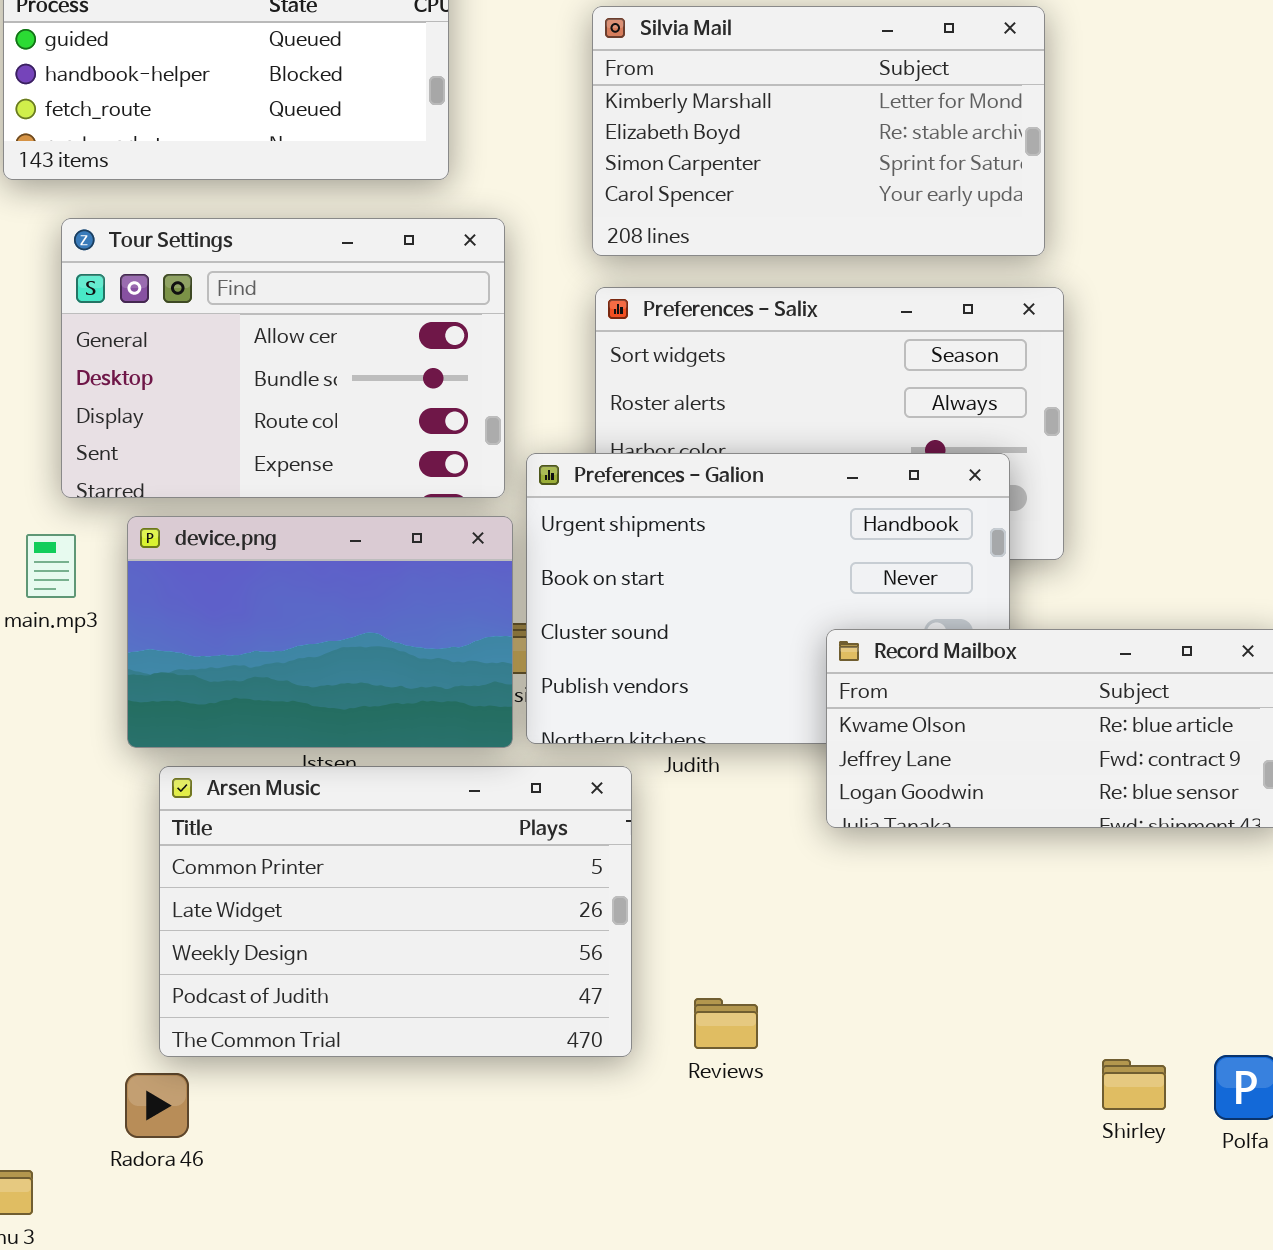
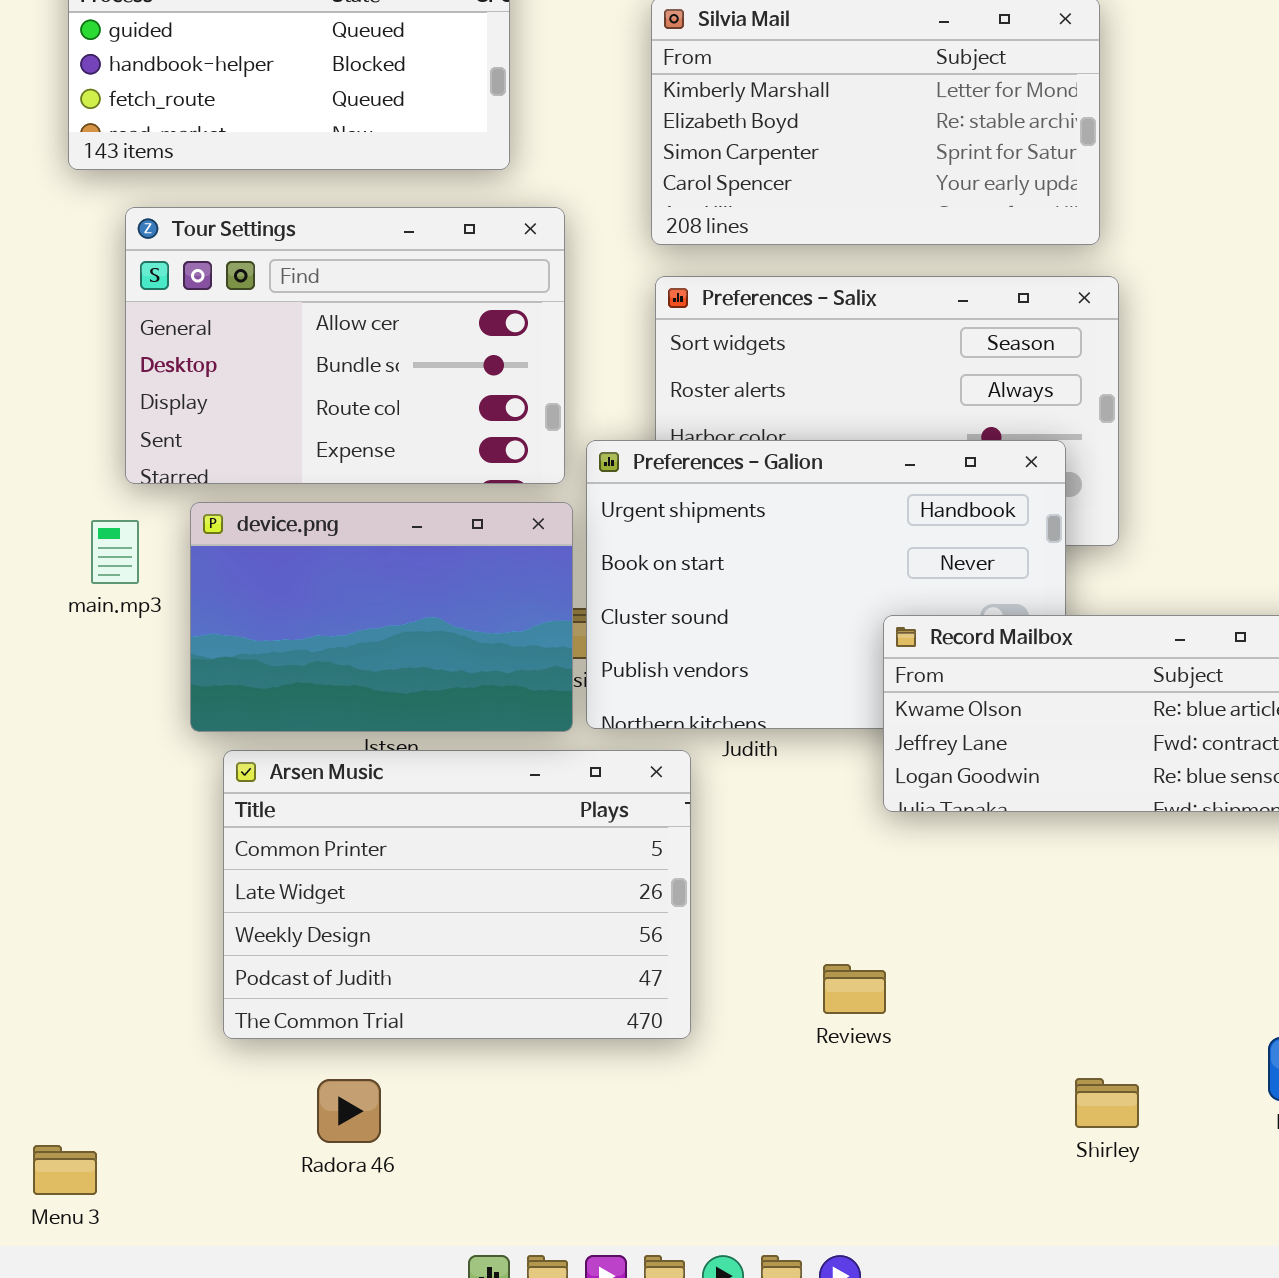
Reviews: [694,998,758,1049] -> [823,964,886,1014], moved
Shirley: [1102,1059,1166,1110] -> [1075,1078,1139,1128], moved
Radora 46: [125,1073,189,1138] -> [317,1079,381,1143], moved

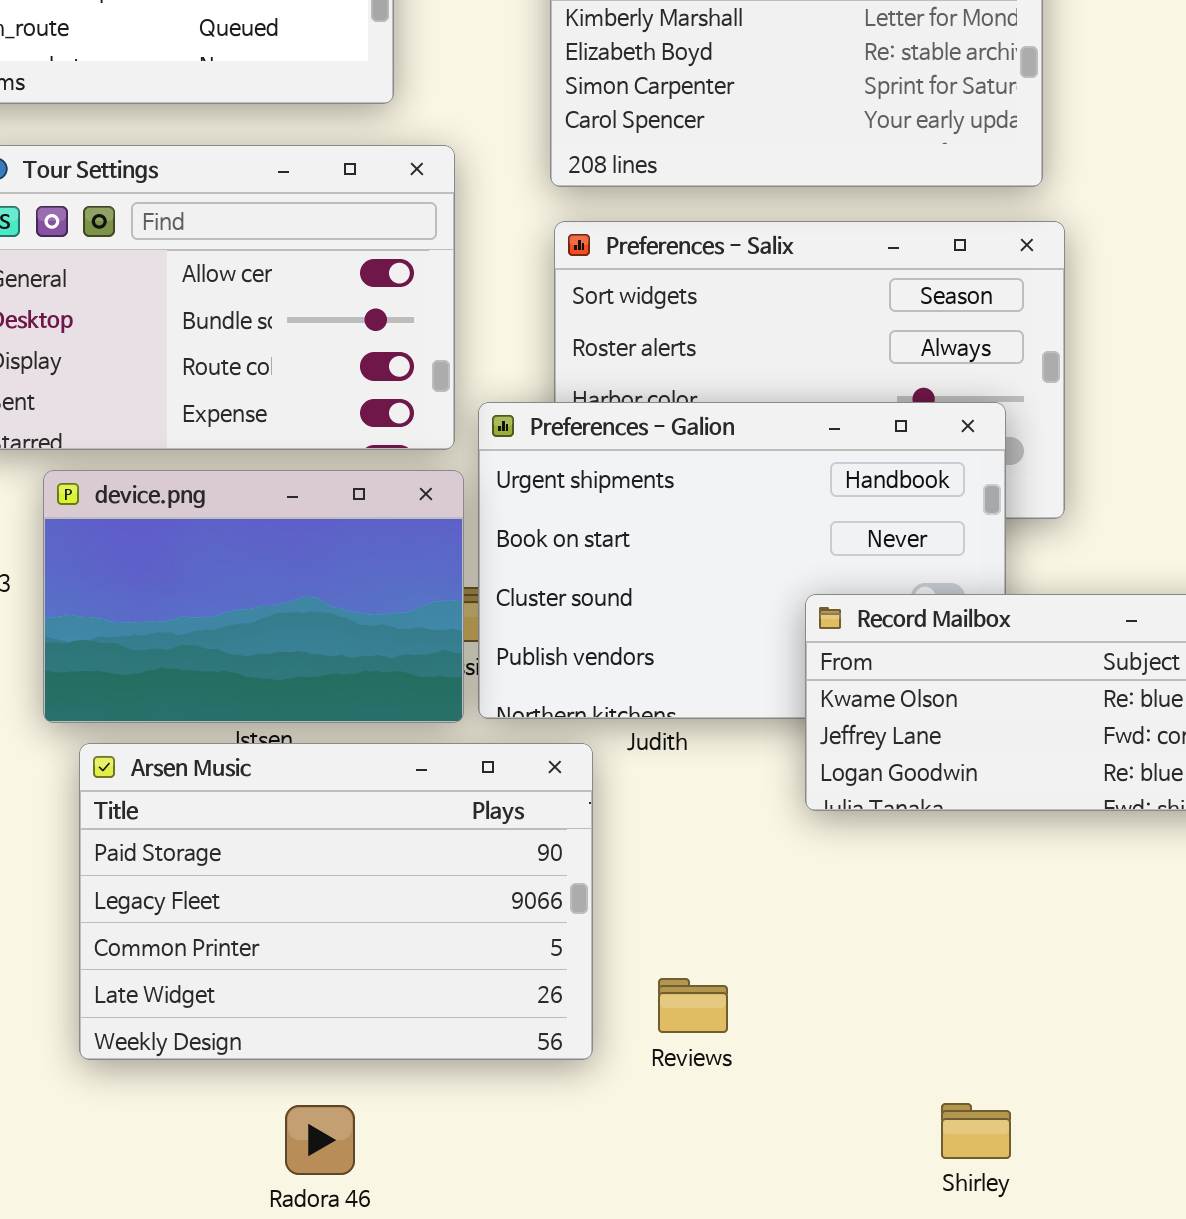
Arsen Music: [223,750,691,1039] -> [79,743,593,1060], scrolled up 2 rows
Reviews: [823,964,886,1014] -> [658,978,728,1033], moved
Shirley: [1075,1078,1139,1128] -> [941,1103,1011,1159], moved
Radora 46: [317,1079,381,1143] -> [285,1105,355,1175], moved

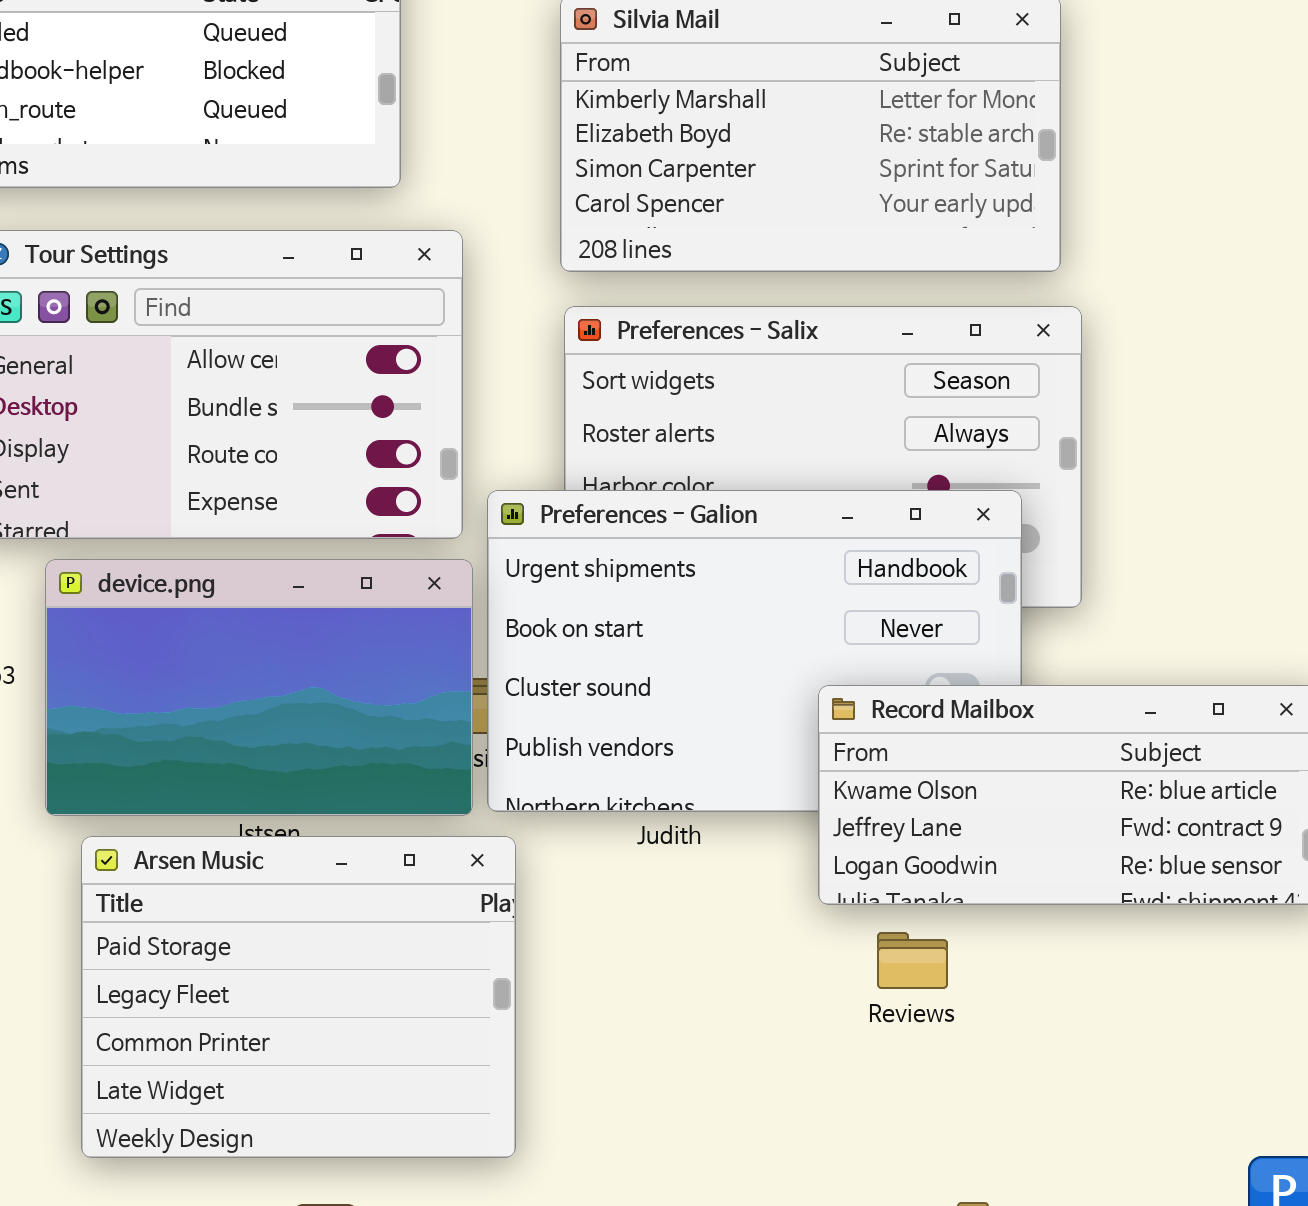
Arsen Music: [79,743,593,1060] -> [81,836,516,1158], resized
Reviews: [658,978,728,1033] -> [877,932,948,989], moved

